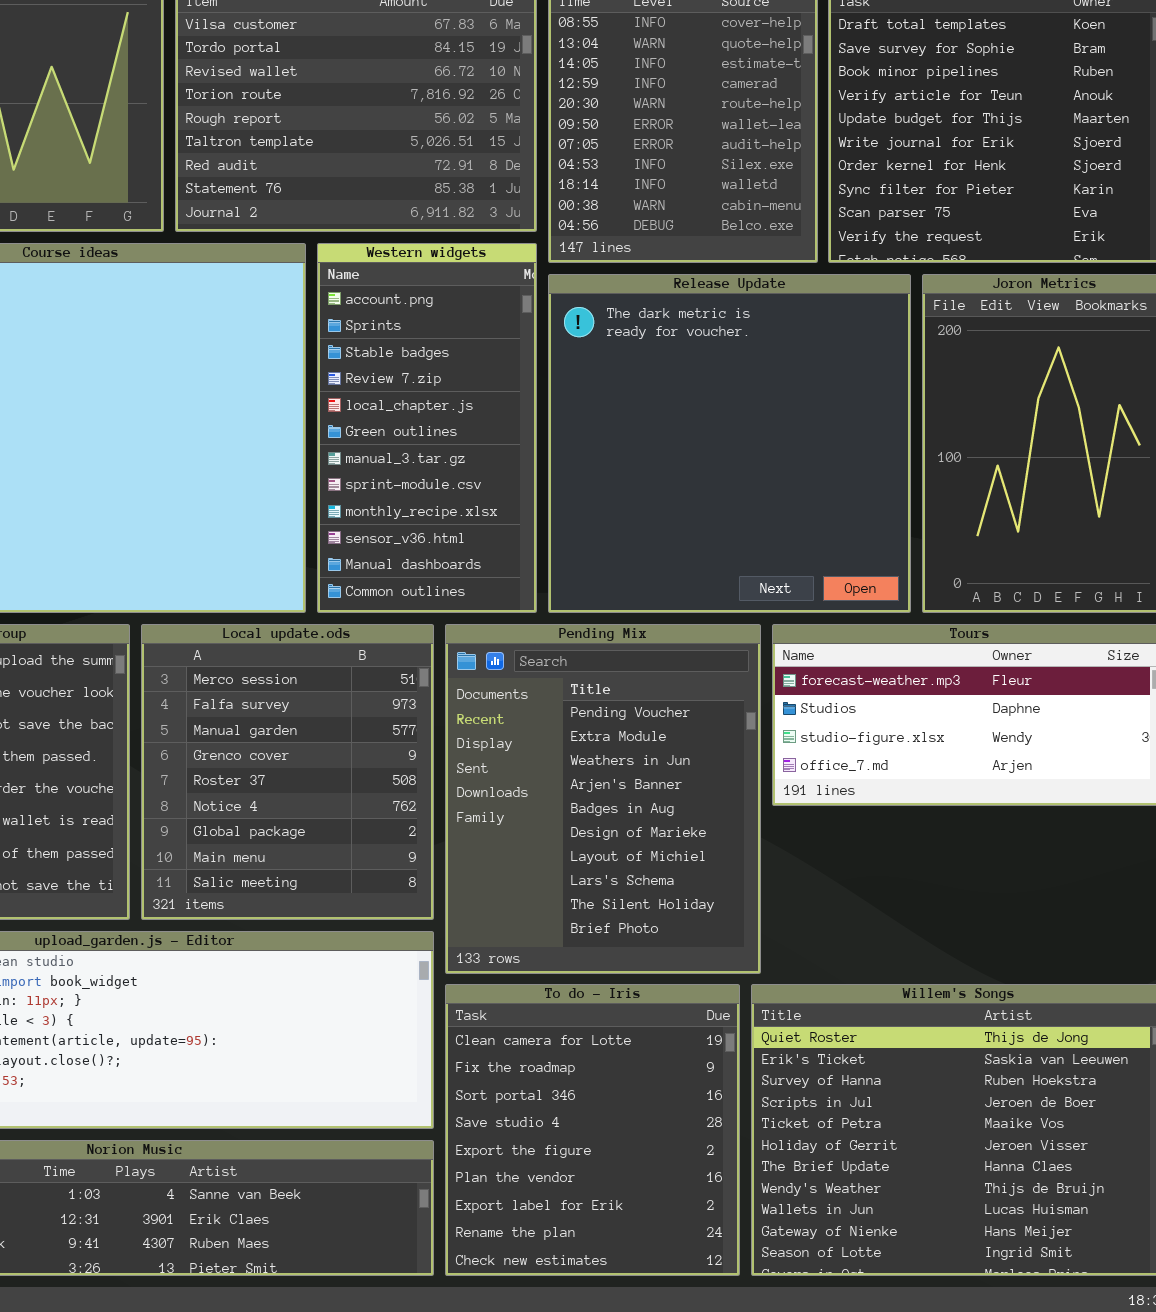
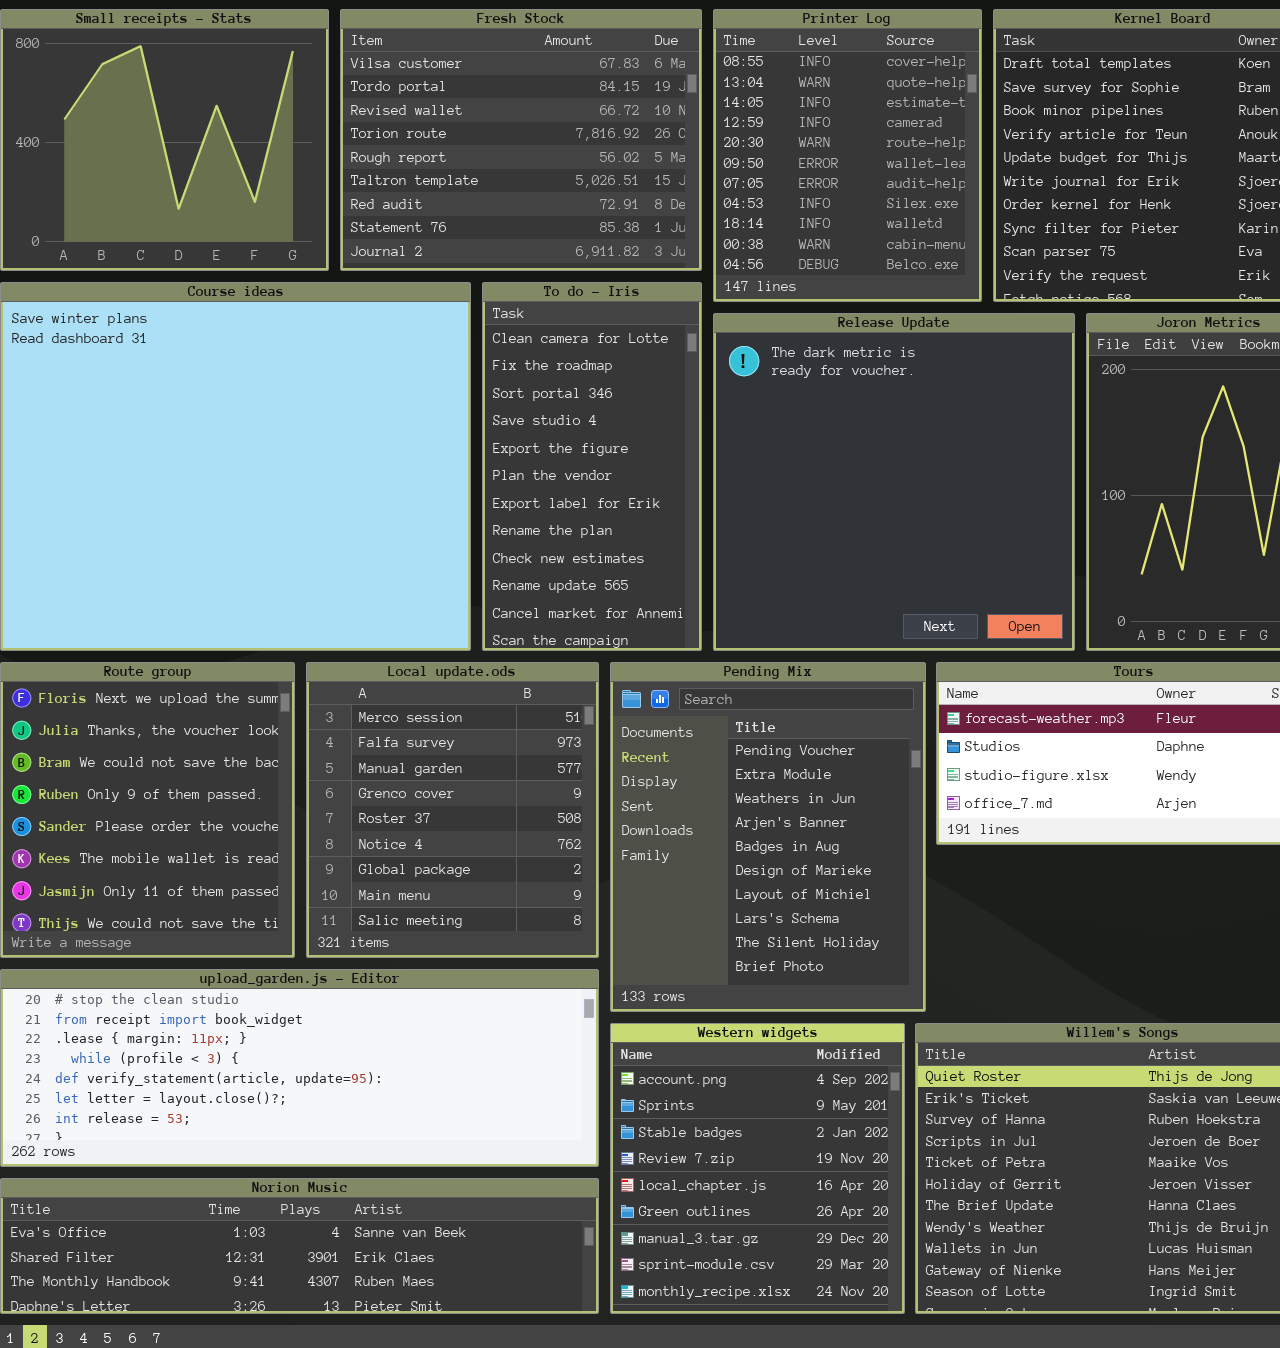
Western widgets: [317,243,537,613] -> [610,1023,905,1314], moved, resized
To do - Iris: [445,984,740,1276] -> [482,282,702,651], moved, resized

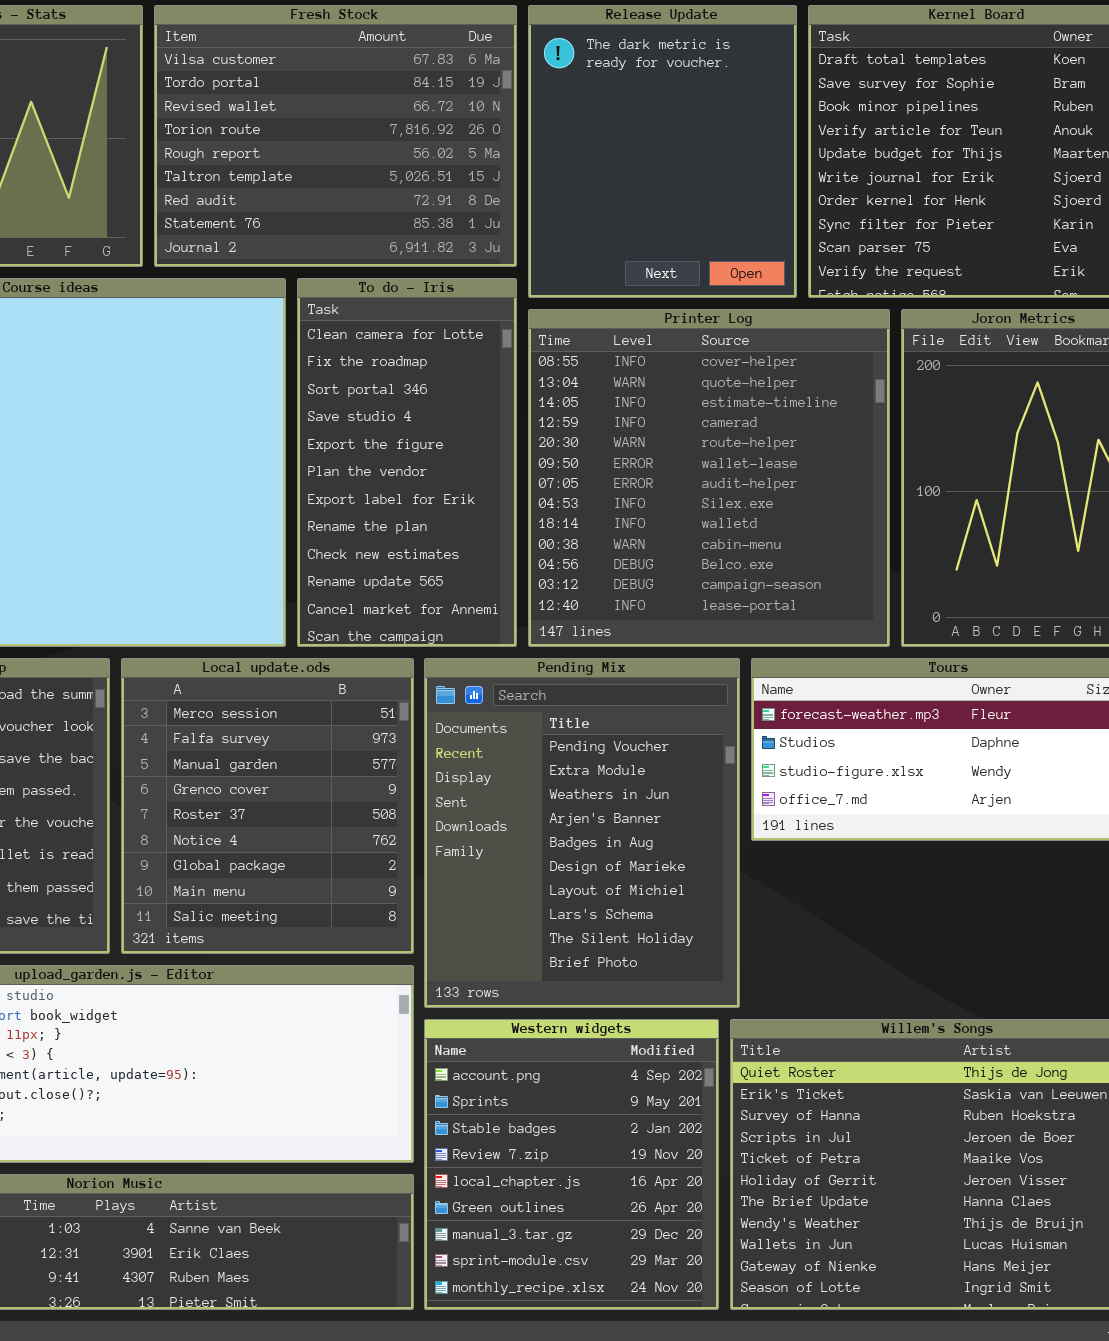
Printer Log: [713,9,982,302] -> [528,309,890,647], moved, resized
Release Update: [713,313,1075,651] -> [528,5,797,298], moved, resized

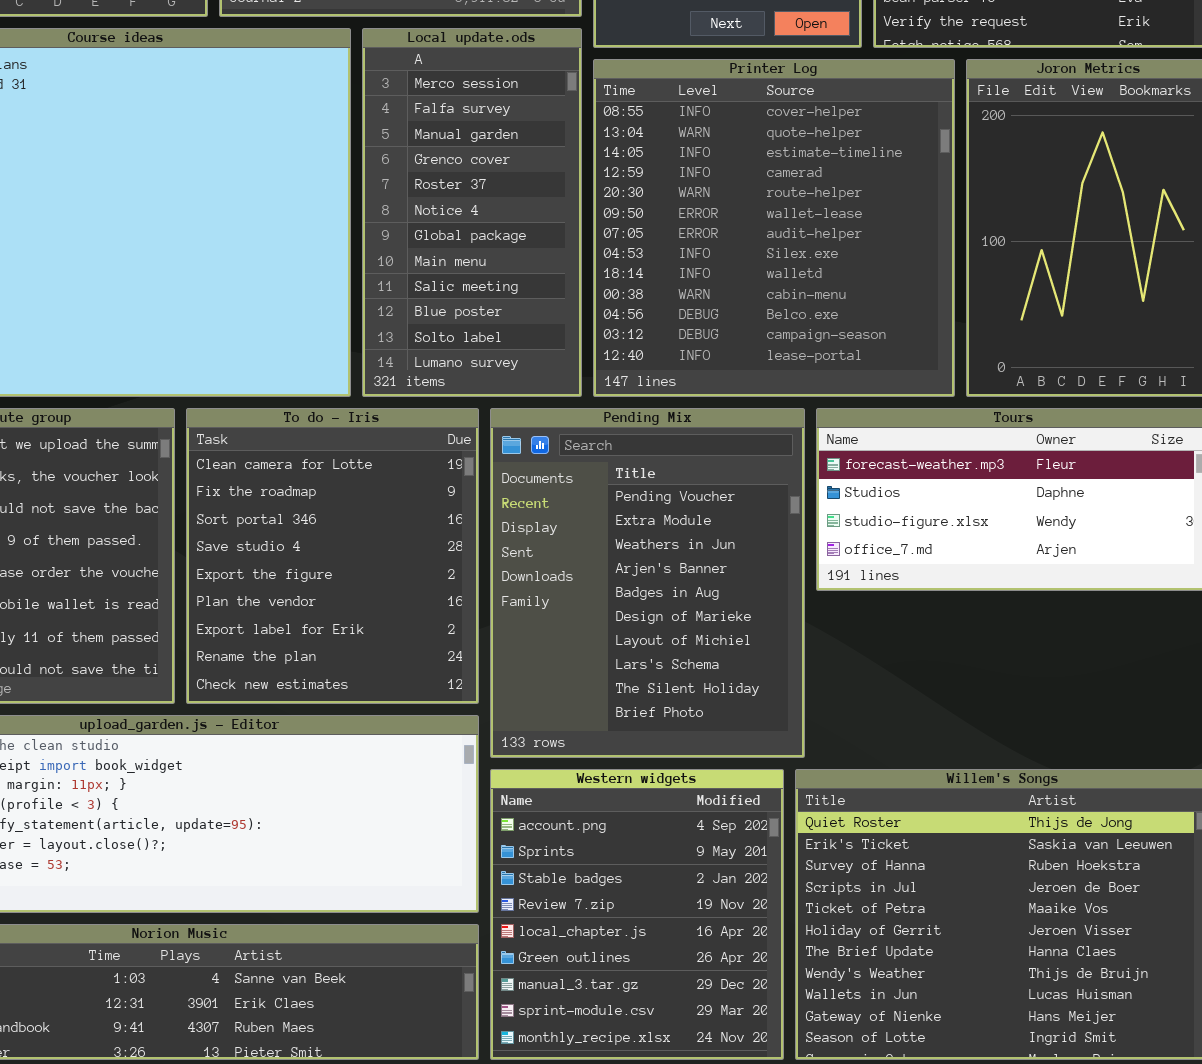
To do - Iris: [297,278,517,647] -> [186,408,479,704], moved, resized
Local update.ods: [121,658,414,954] -> [362,28,582,397], moved, resized

